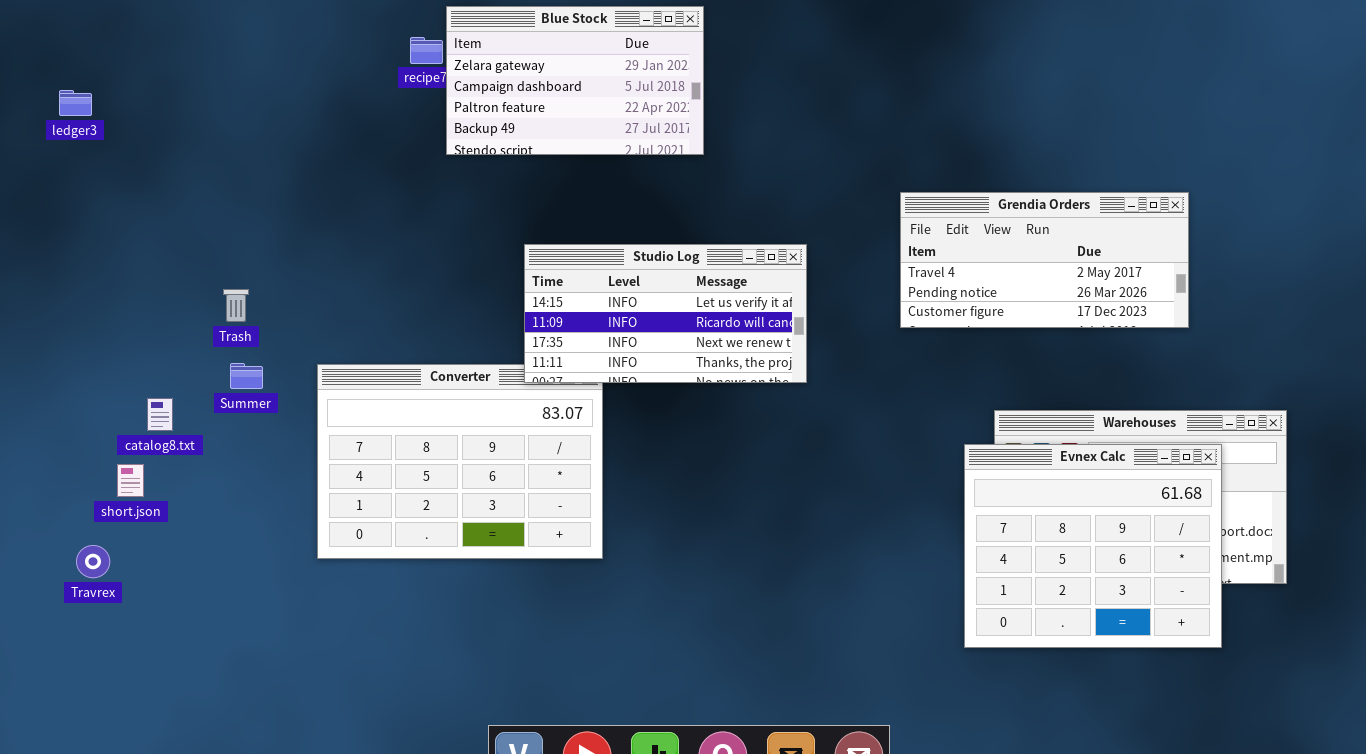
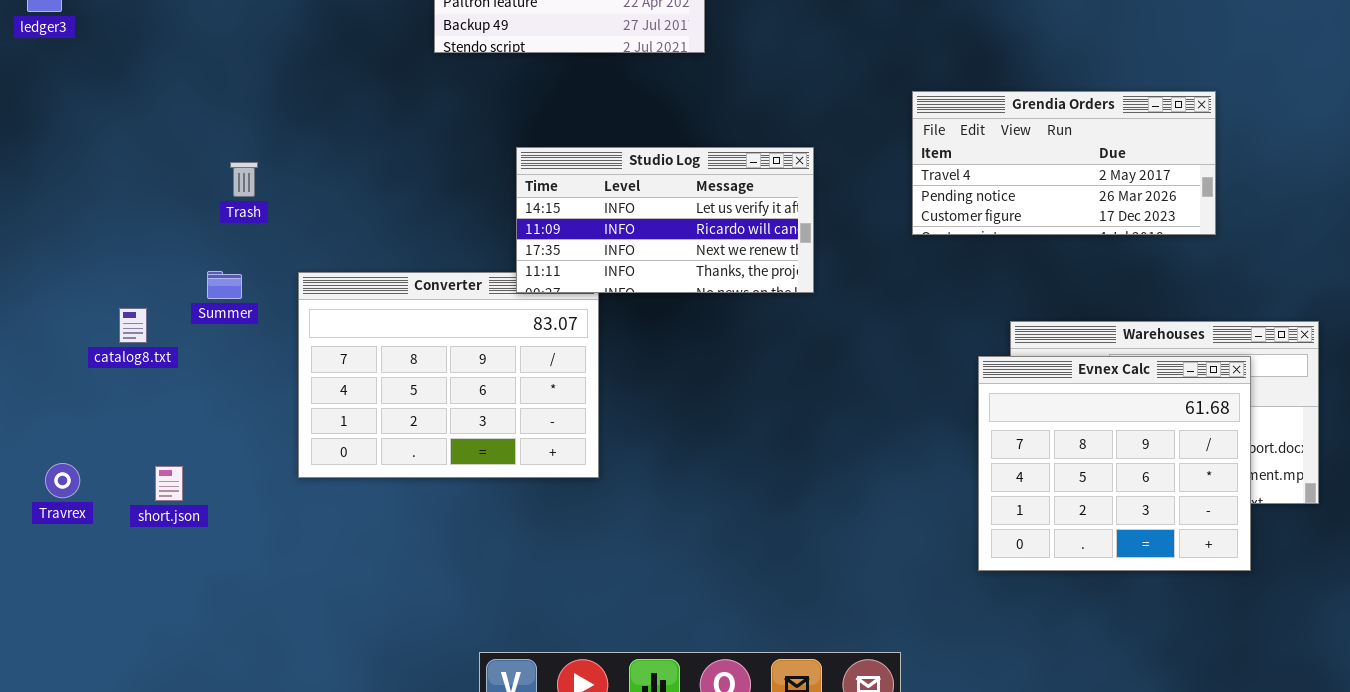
Trash: [223,289,249,322] -> [230,162,258,197], moved
short.json: [117,464,144,497] -> [155,466,183,501], moved

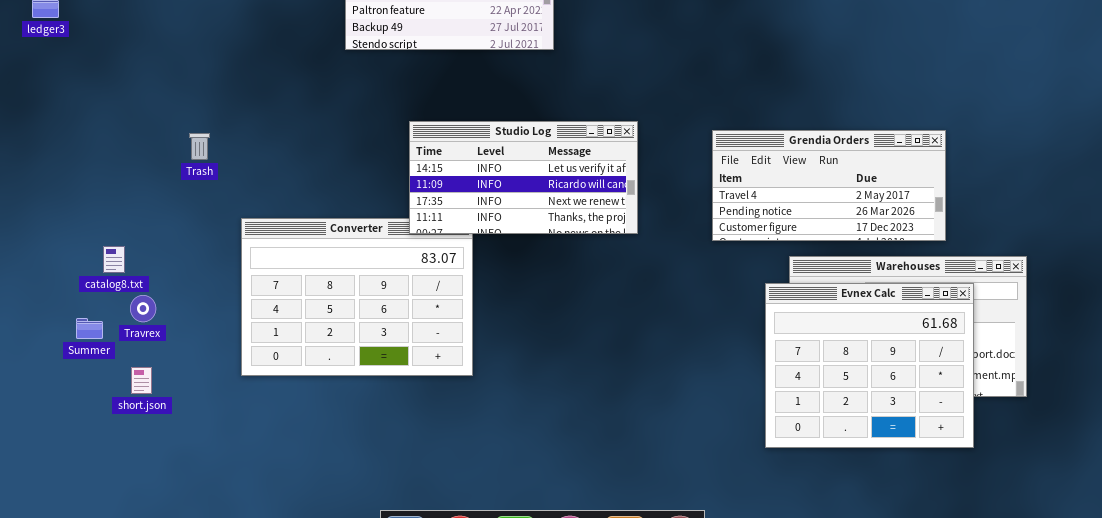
Grendia Orders: [912,91,1216,235] -> [712,130,946,241], moved
Summer: [207,271,242,299] -> [76,318,103,339], moved
Travrex: [45,463,80,498] -> [130,295,156,322], moved

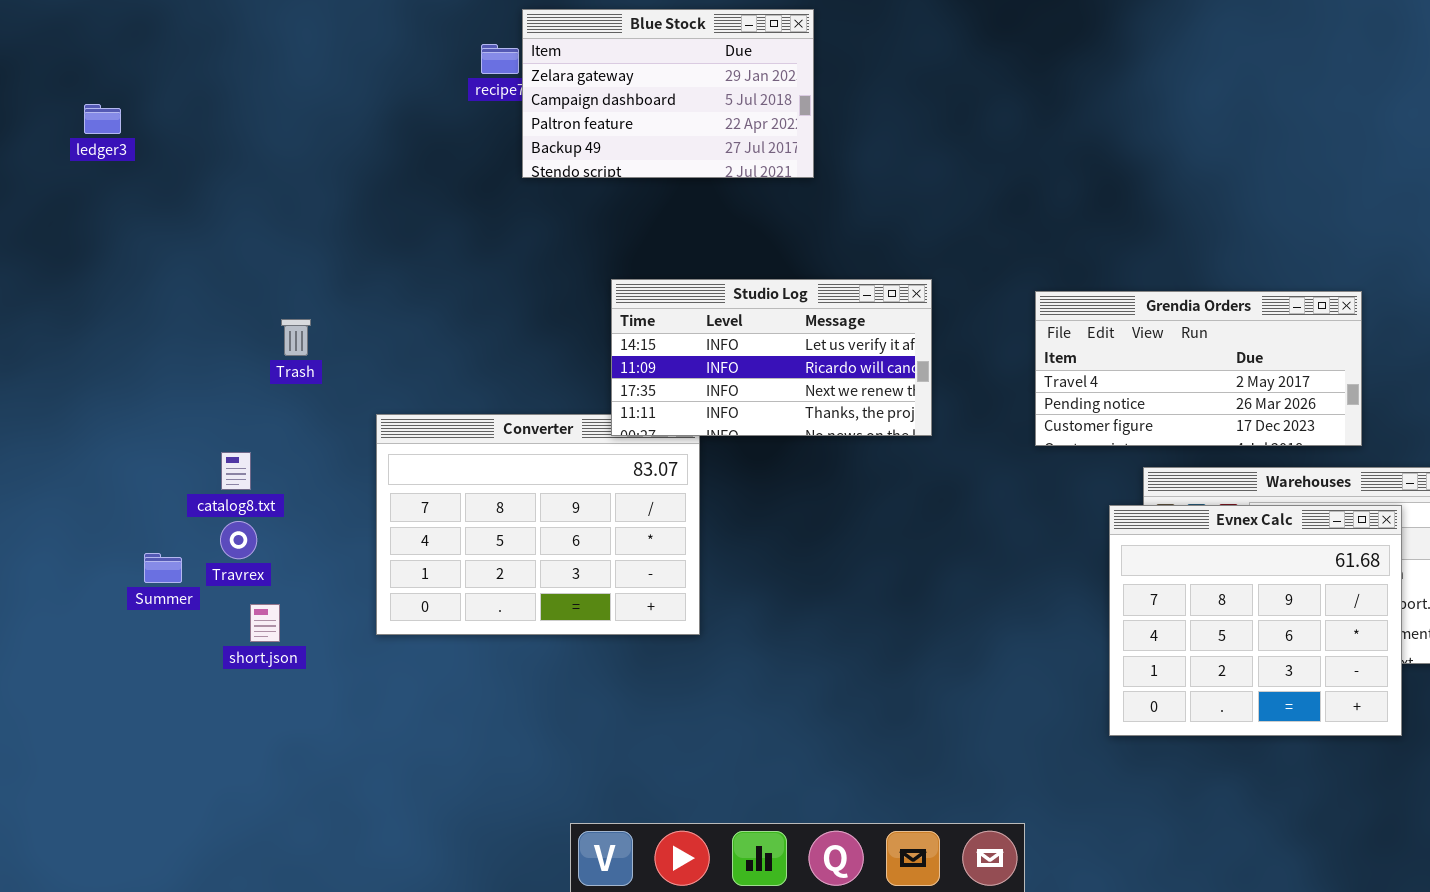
Trash: [189,133,210,160] -> [281,319,311,356], moved
catalog8.txt: [103,246,125,273] -> [221,452,251,490], moved
short.json: [131,367,152,394] -> [250,604,280,642], moved

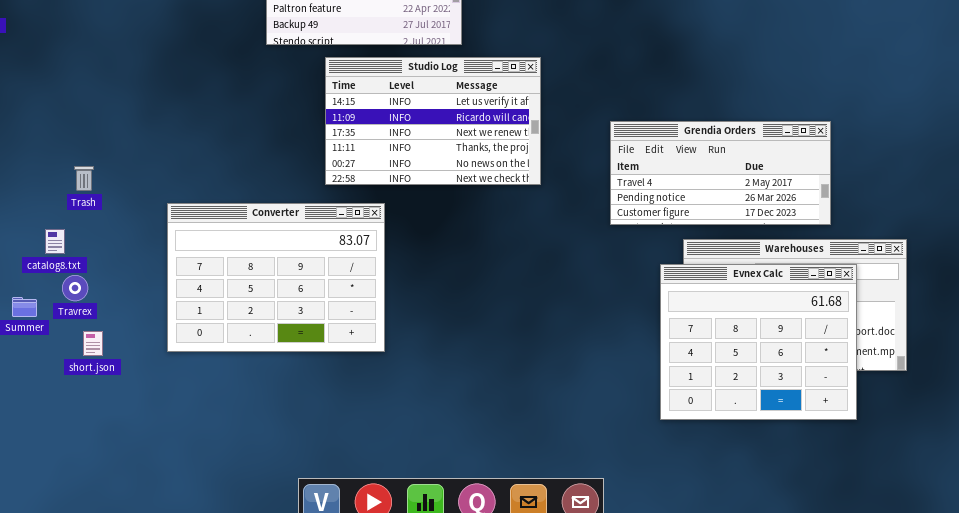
Studio Log: [611,279,932,436] -> [325,57,541,185], moved, resized
Trash: [281,319,311,356] -> [74,166,94,191], moved
catalog8.txt: [221,452,251,490] -> [45,229,65,254], moved

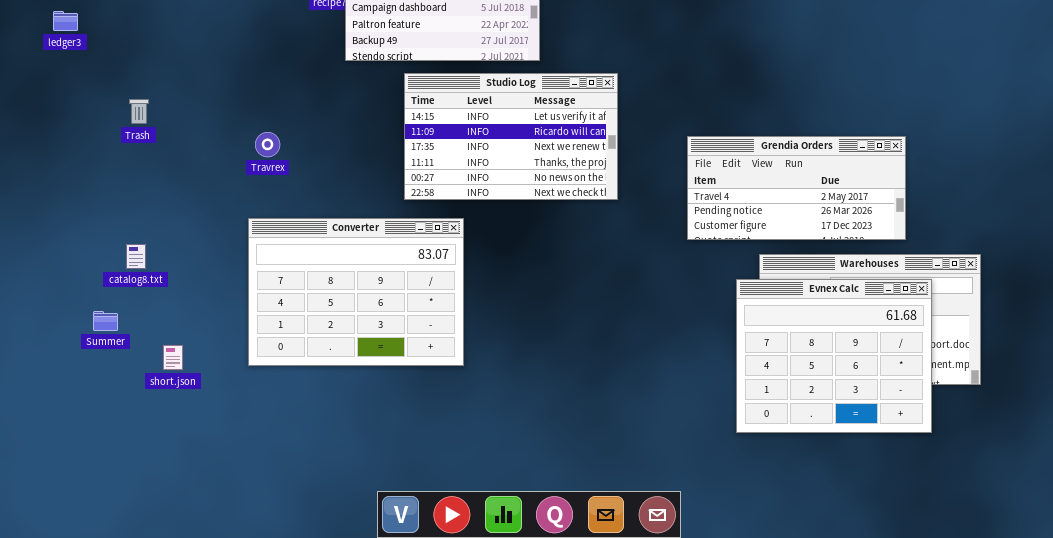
Trash: [74,166,94,191] -> [129,99,149,124], moved
Travrex: [62,275,88,301] -> [255,132,280,157], moved

